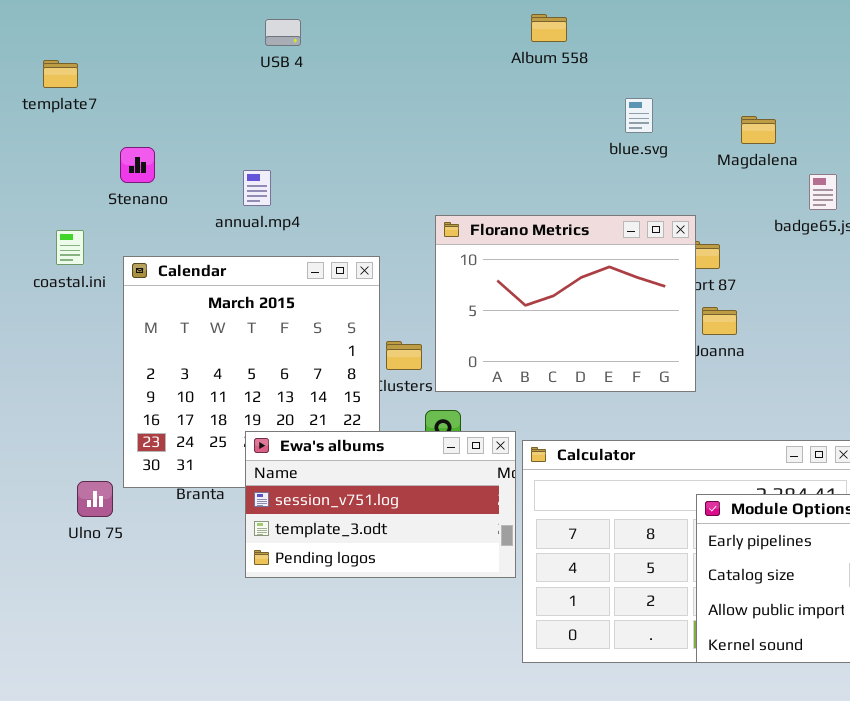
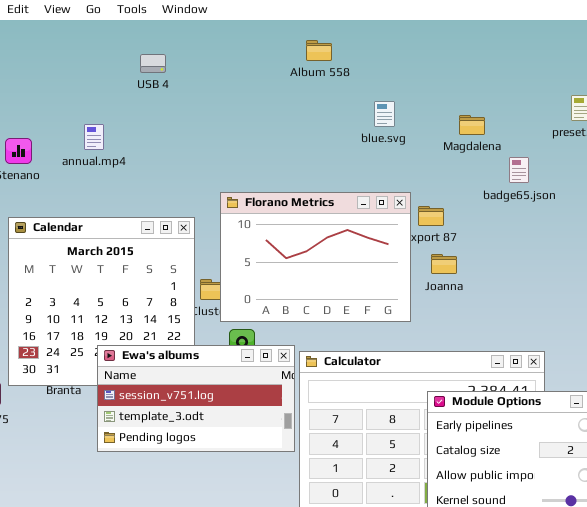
USB 4: [265,19,301,46] -> [140,54,166,73], moved
annual.mp4: [243,170,271,206] -> [84,124,104,150], moved
Florano Metrics: [435,215,696,392] -> [220,192,411,322], moved

